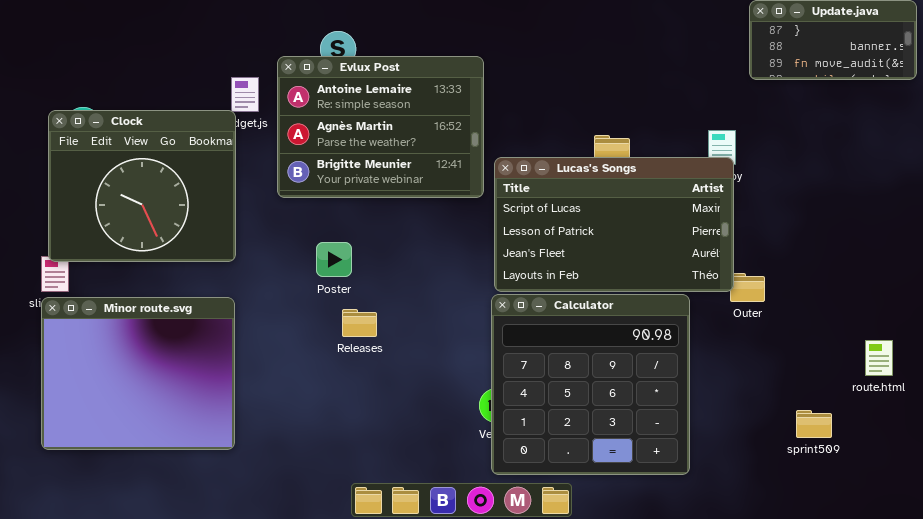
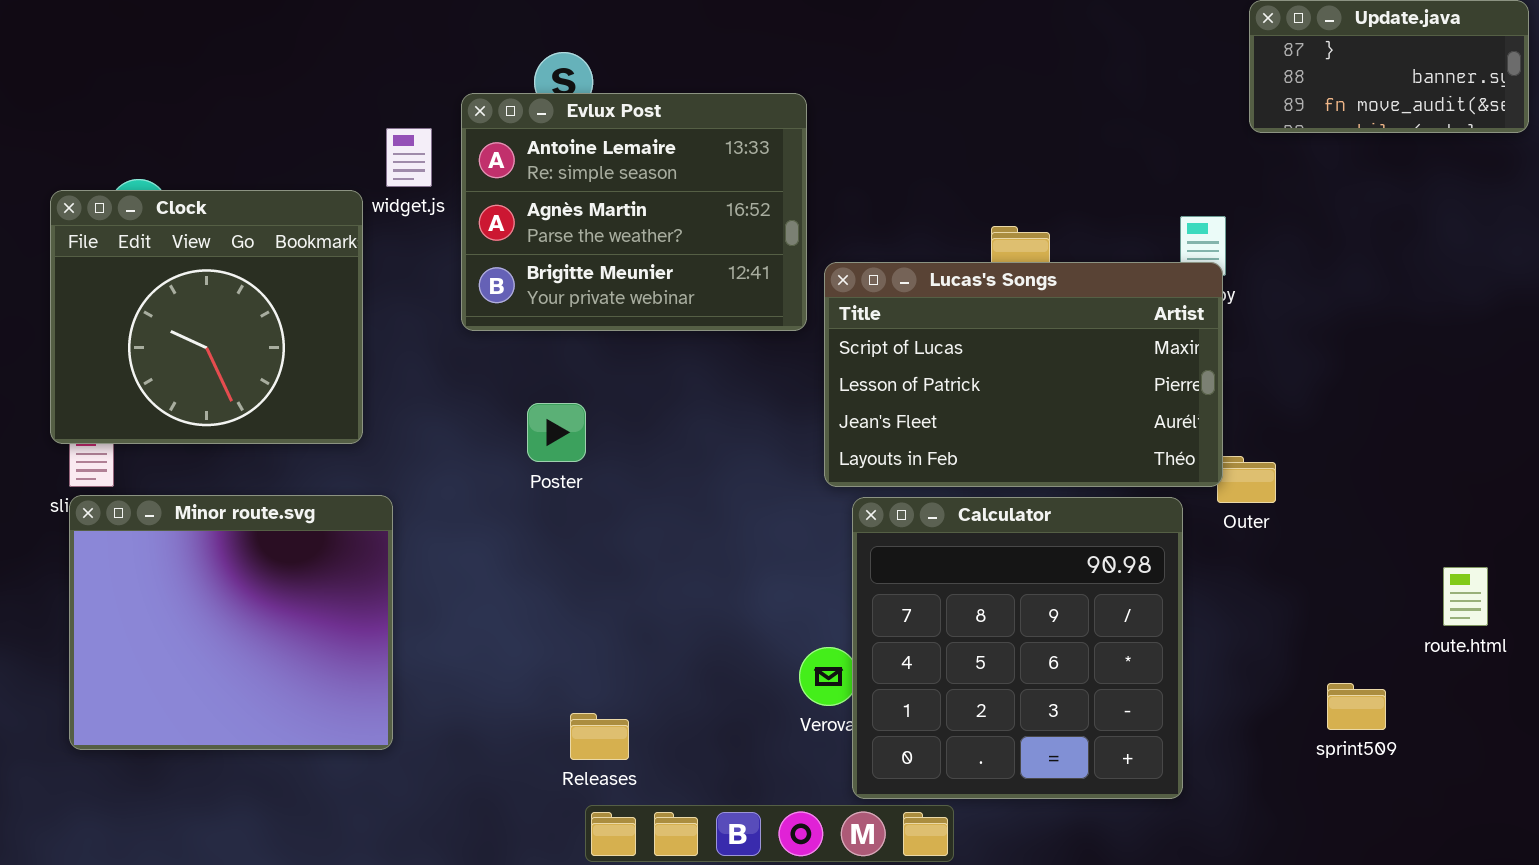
Clock: [48,110,236,262] -> [50,190,363,444], moved
Calculator: [491,294,690,475] -> [852,497,1183,799], moved
Releases: [342,309,377,337] -> [570,713,629,760], moved

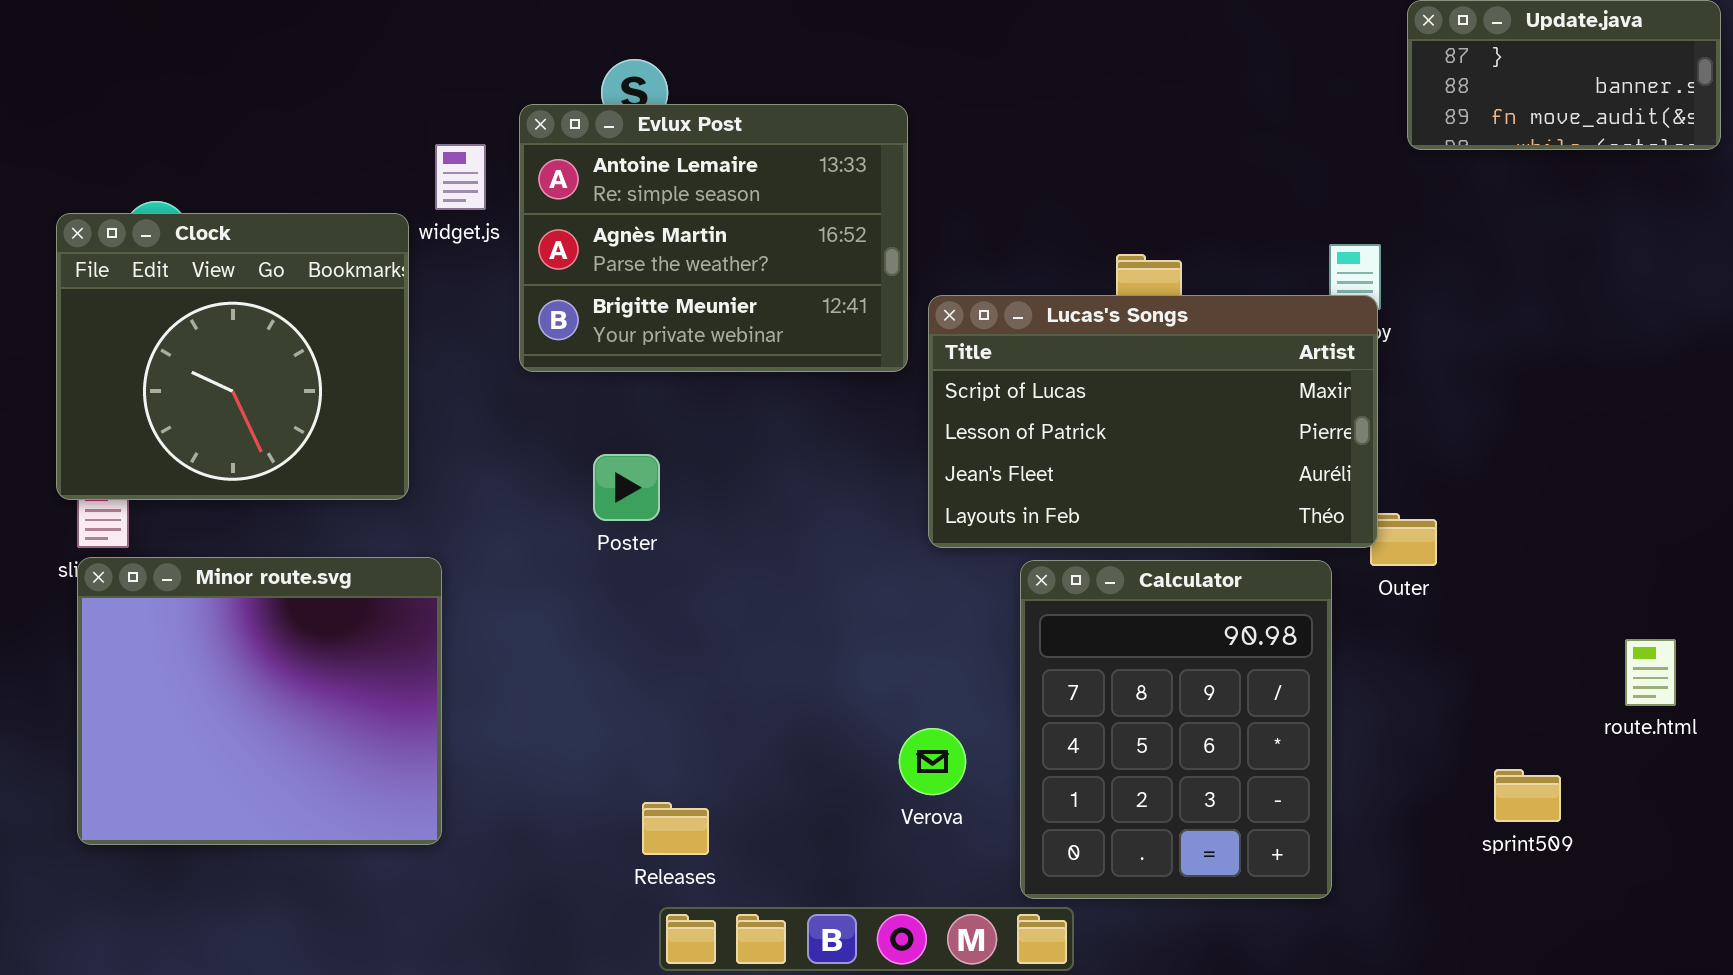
Calculator: [852,497,1183,799] -> [1020,560,1332,899], resized

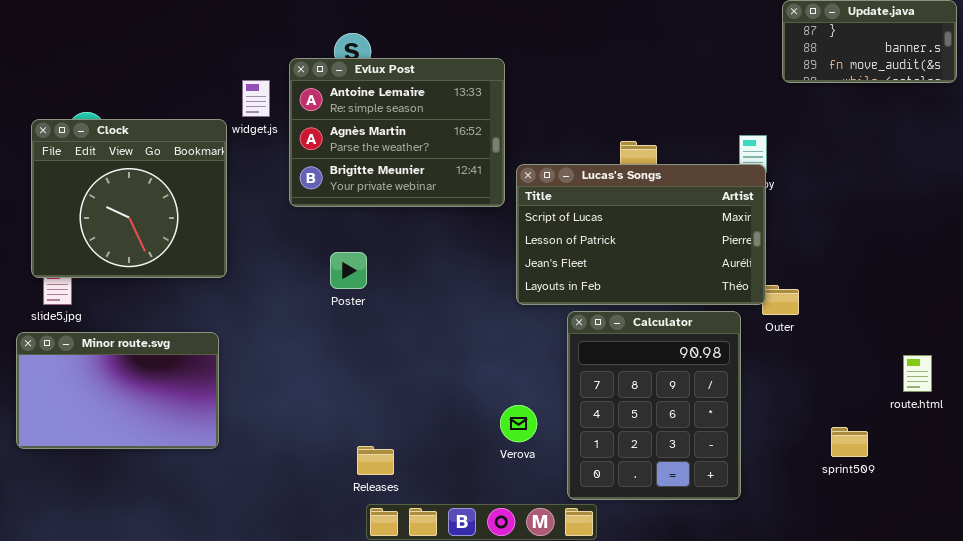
Minor route.svg: [77,557,442,845] -> [16,332,219,449], moved, resized

